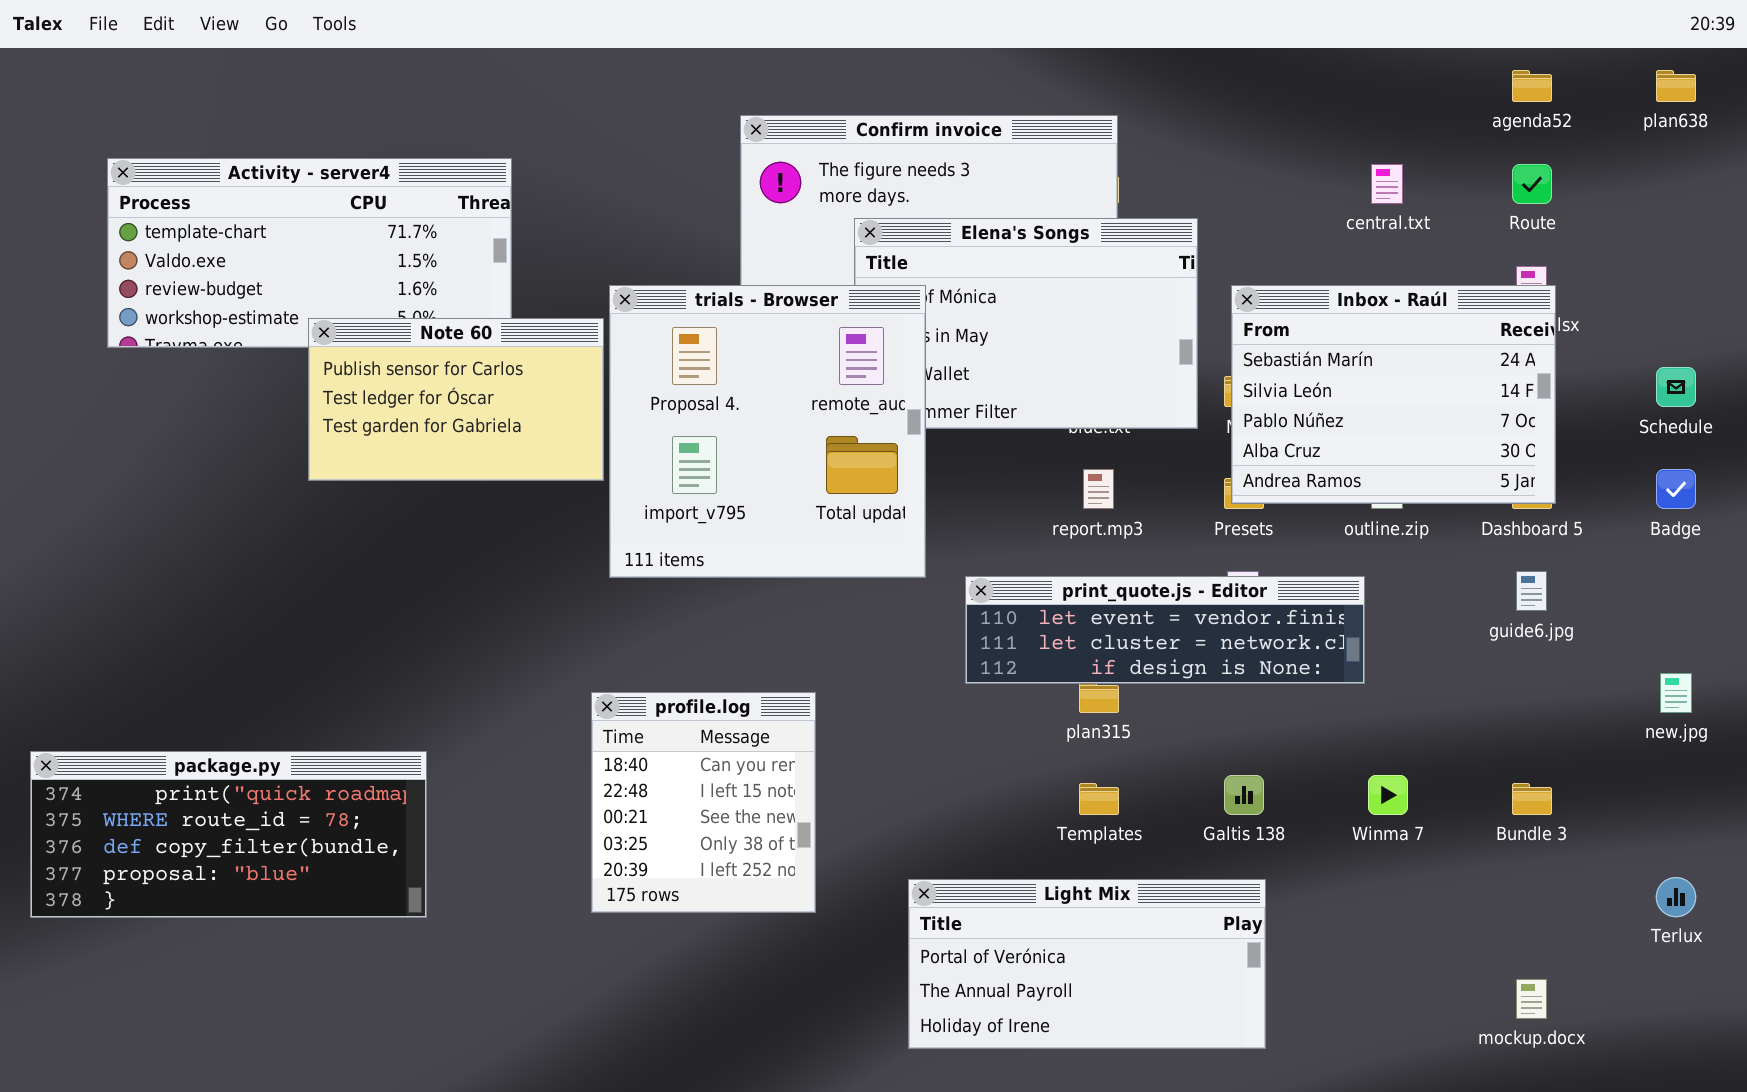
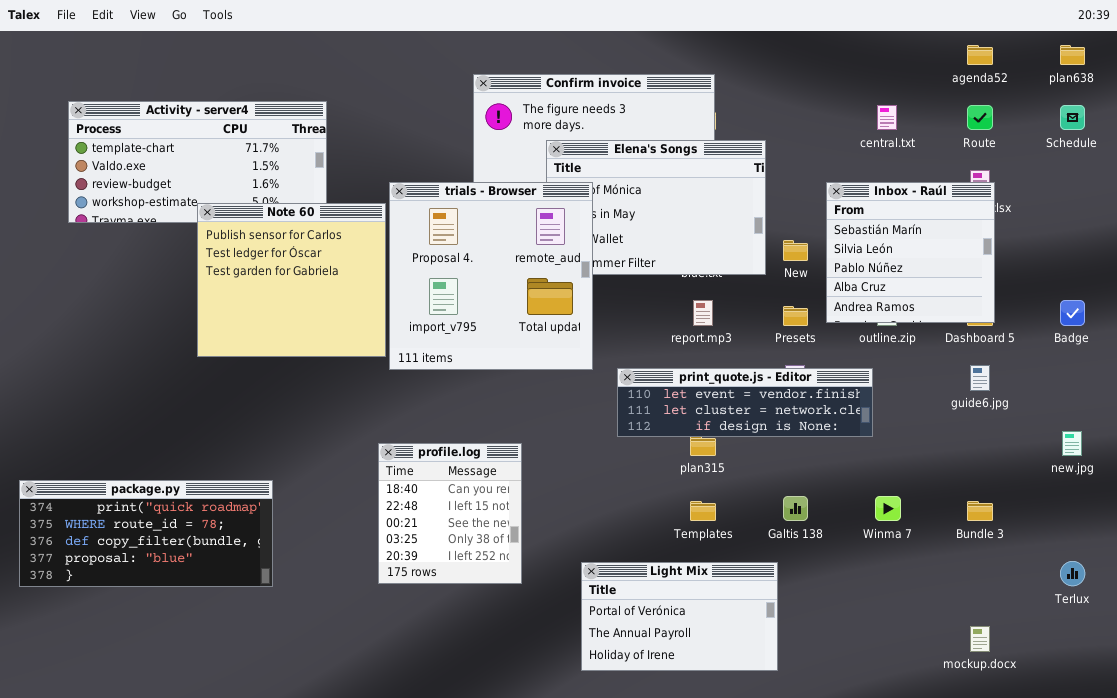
Inbox - Raúl: [1231,285,1556,504] -> [826,182,995,323], resized
Note 60: [308,318,604,481] -> [197,203,386,357], resized
Schedule: [1656,367,1696,407] -> [1060,105,1085,130], moved
Light Mix: [908,879,1266,1049] -> [581,562,778,671], resized

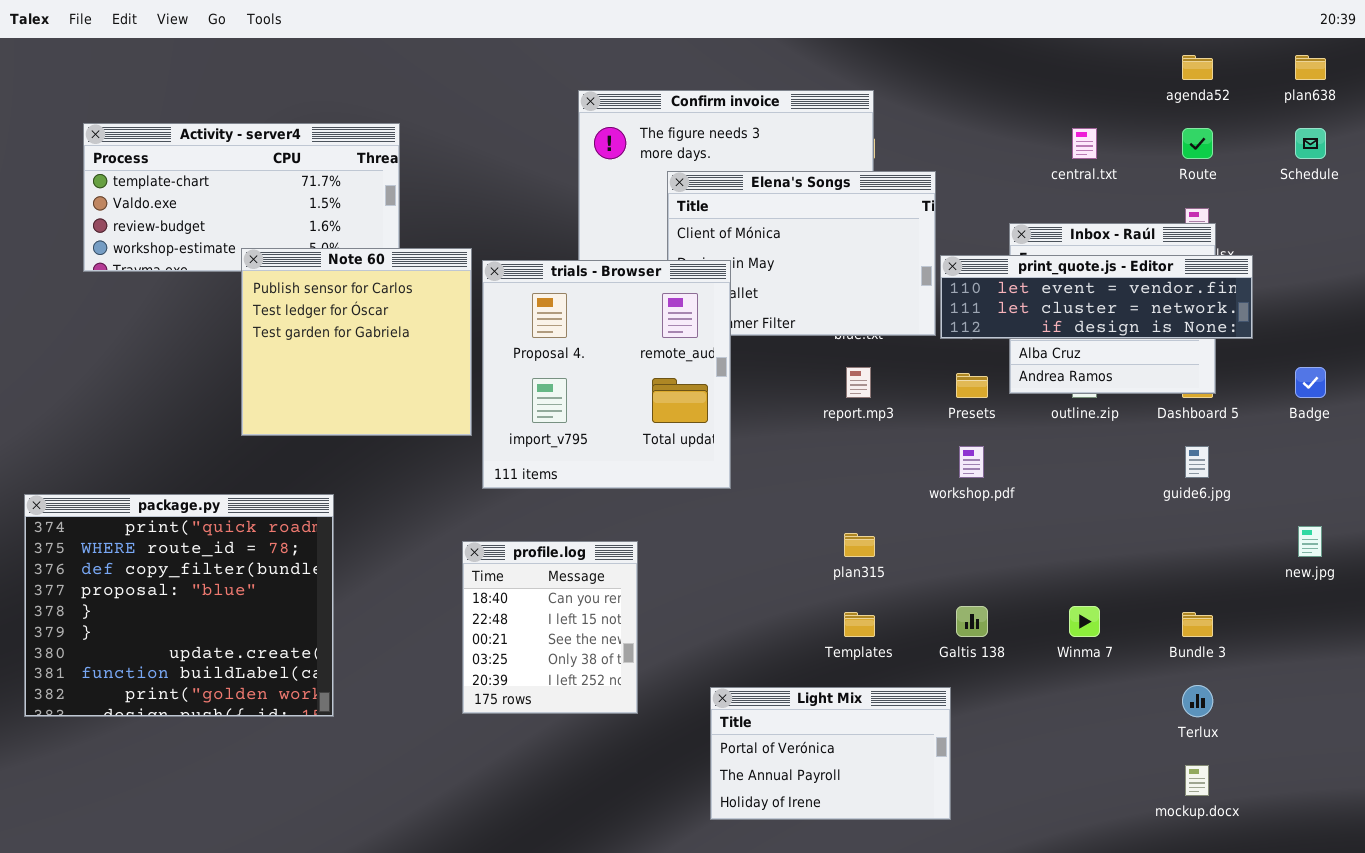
trials - Browser: [389,182,593,370] -> [482,260,731,489], moved
print_quote.js - Editor: [617,368,873,437] -> [940,255,1253,339], moved
package.py: [19,480,273,587] -> [24,494,334,717], resized
Terlux: [1060,561,1085,586] -> [1182,685,1213,717], moved

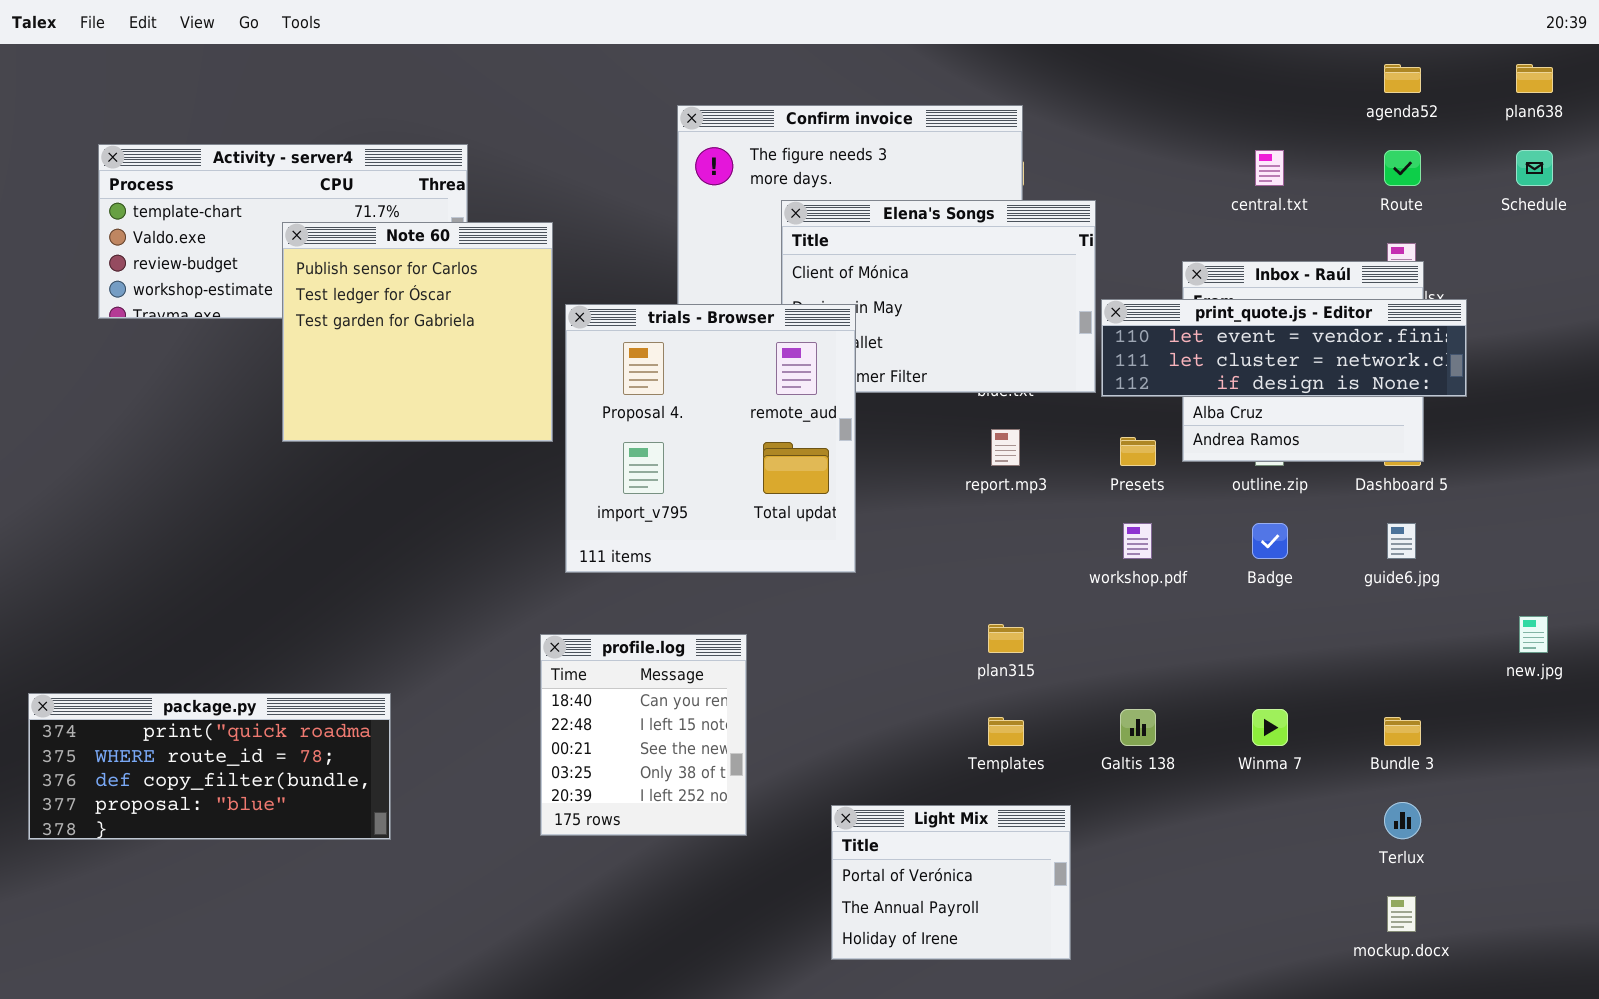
Note 60: [241,248,472,436] -> [282,222,553,442], moved
Badge: [1295,367,1326,398] -> [1252,523,1288,559], moved
package.py: [24,494,334,717] -> [28,693,391,840], resized
Light Mix: [710,687,951,820] -> [831,805,1071,960], resized

